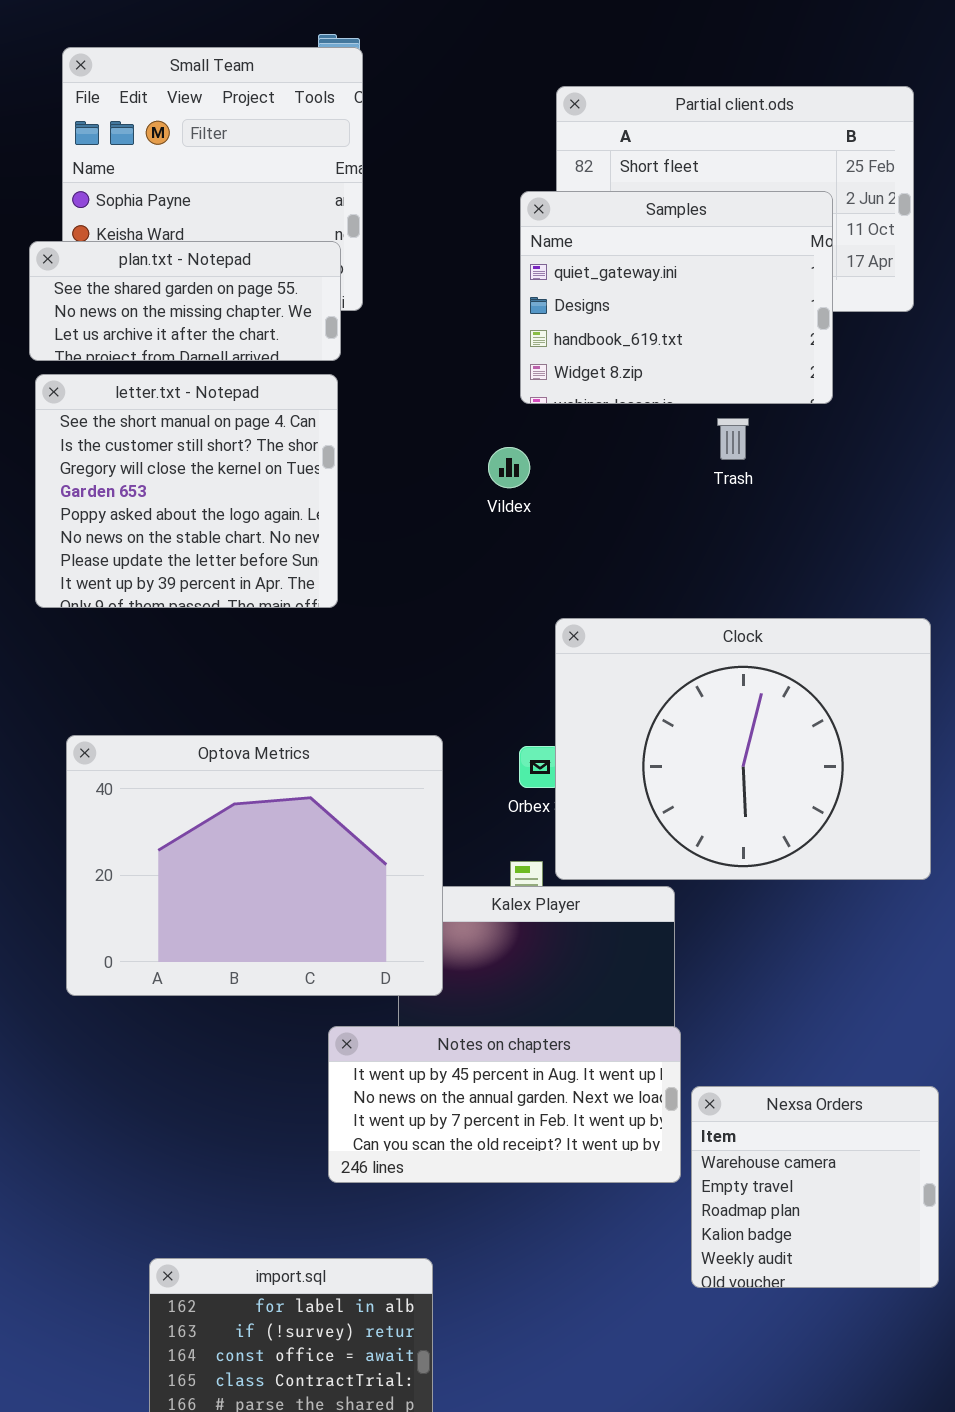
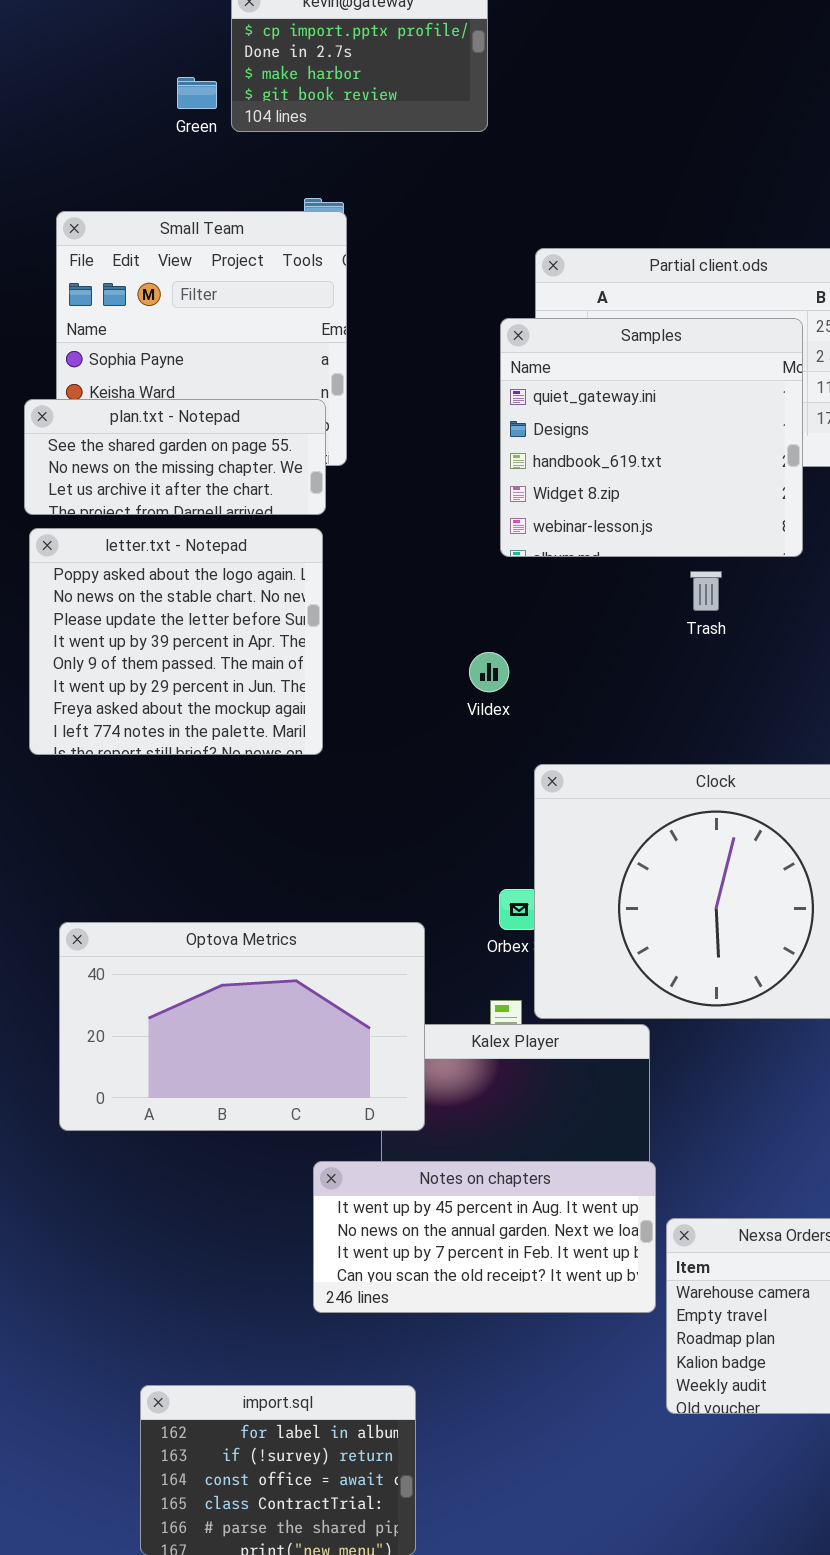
Samples: [520,191,833,404] -> [500,318,803,557], resized
letter.txt - Notepad: [35,374,338,608] -> [29,528,323,755], scrolled down 4 rows
Vildex: [488,447,530,488] -> [469,652,509,692], moved
Optova Metrics: [66,735,443,996] -> [59,922,425,1131], resized

